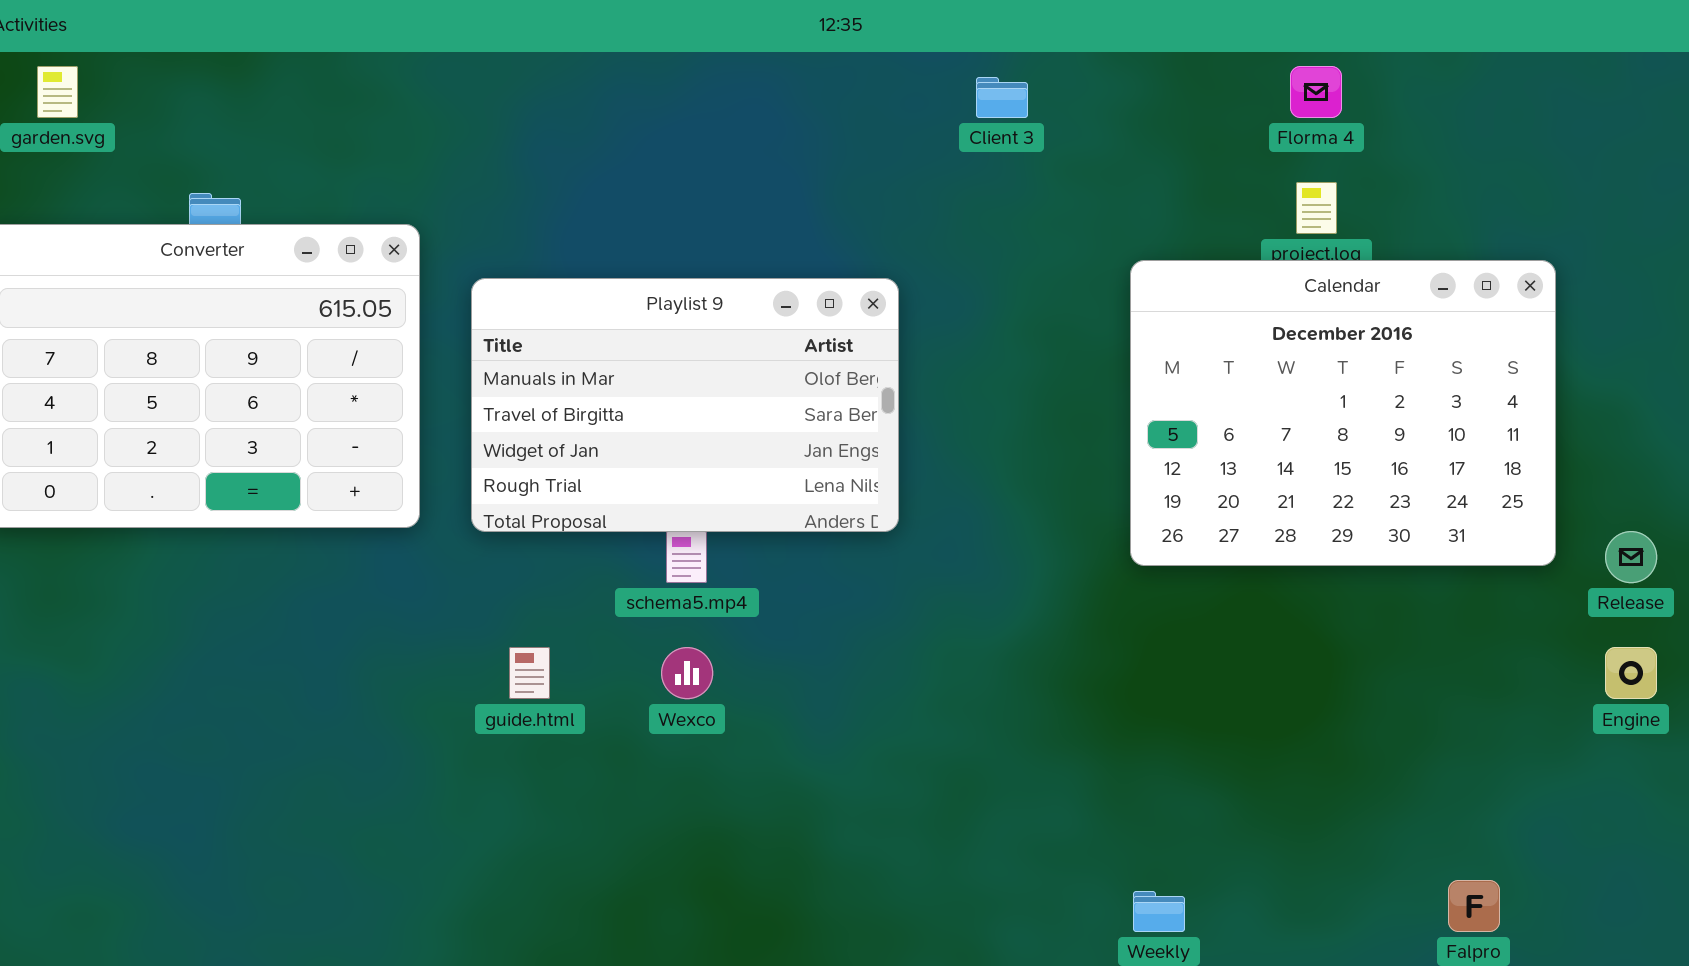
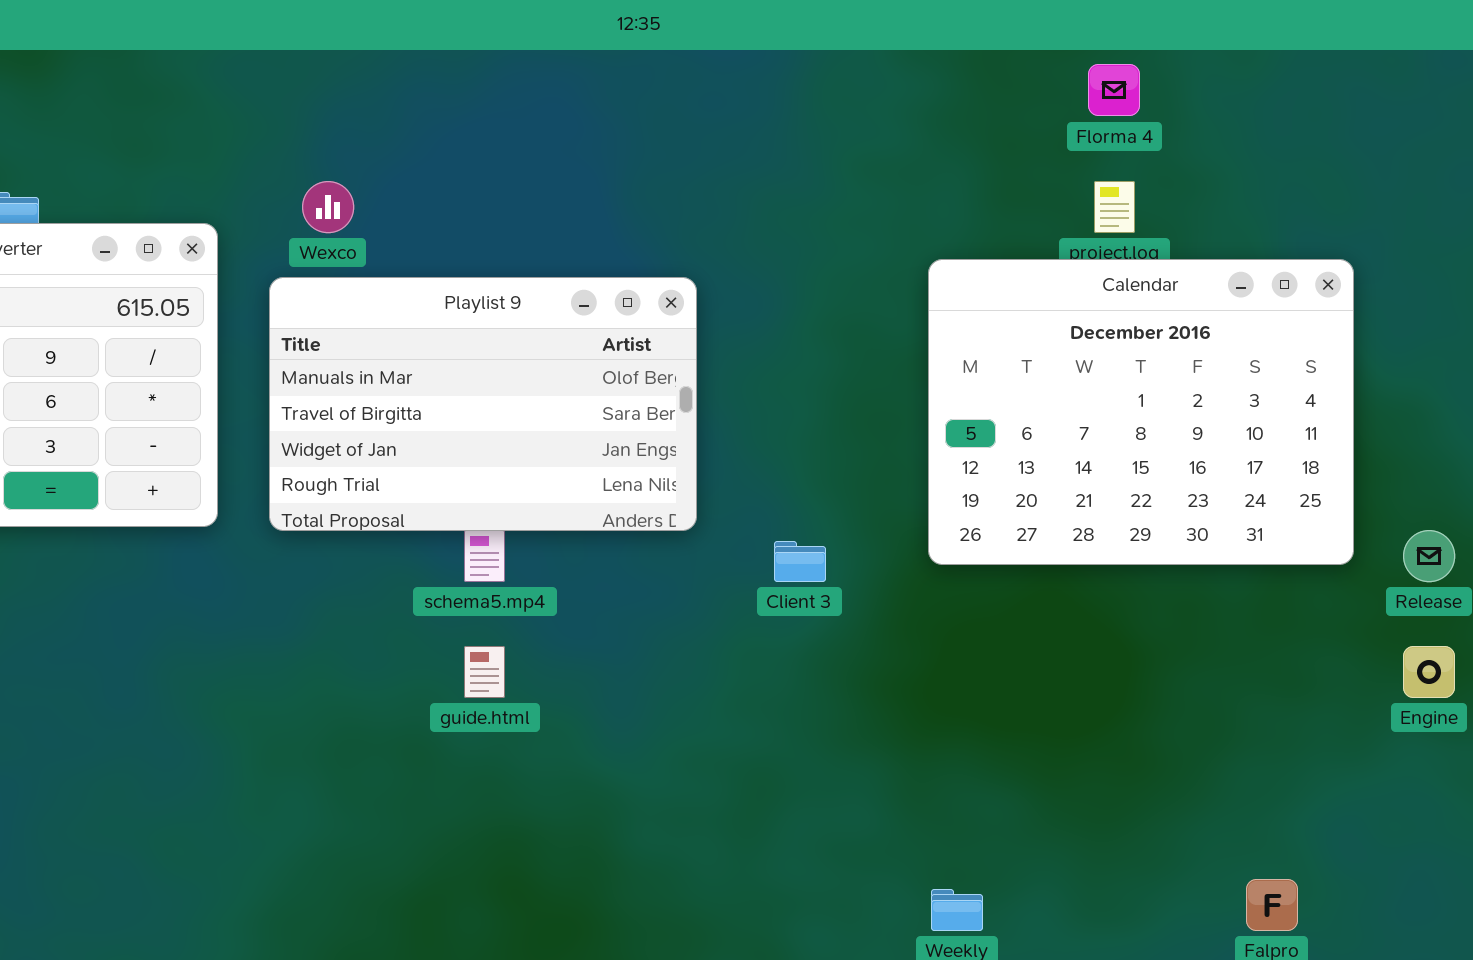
Client 3: [976,77,1028,118] -> [774,541,826,582], moved
guide.html: [509,647,550,699] -> [464,646,505,698], moved
Wexco: [661,647,713,699] -> [302,181,354,233], moved

